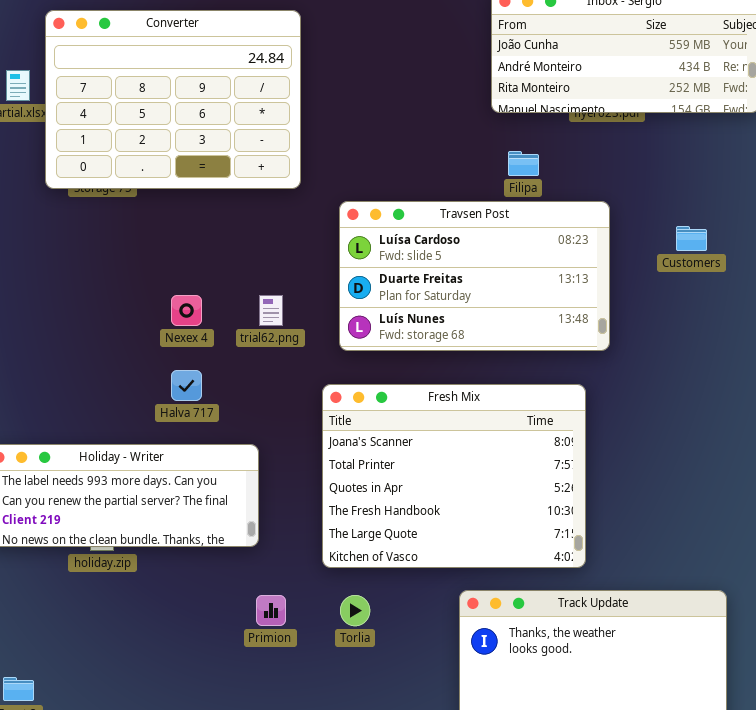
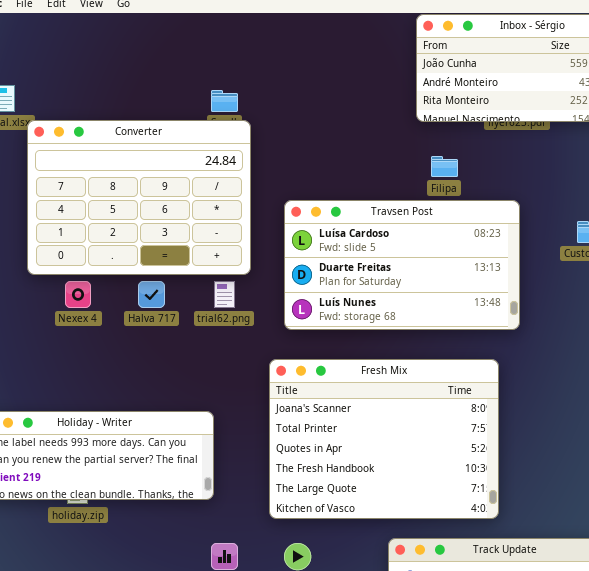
Converter: [45,10,301,189] -> [27,120,251,275], moved
Nexex 4: [171,295,202,326] -> [65,281,91,308], moved
Halva 717: [171,370,202,401] -> [138,281,165,308], moved

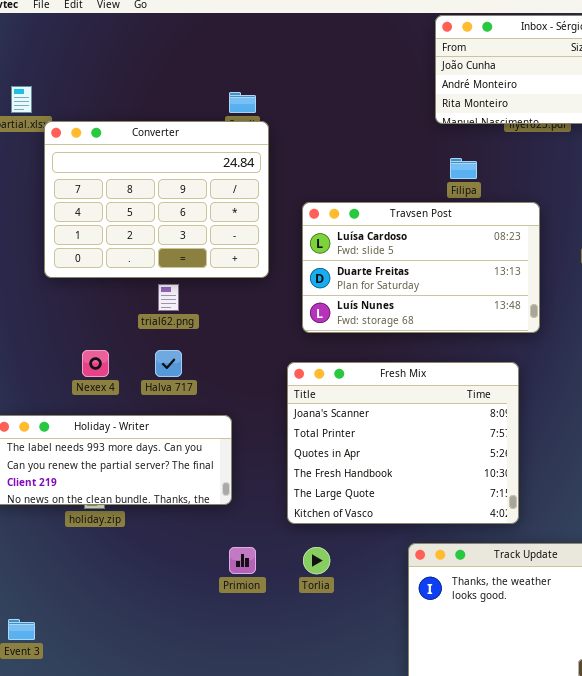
Nexex 4: [65,281,91,308] -> [82,350,109,377], moved
Halva 717: [138,281,165,308] -> [155,350,182,377], moved
trial62.png: [214,281,235,308] -> [158,284,179,311], moved

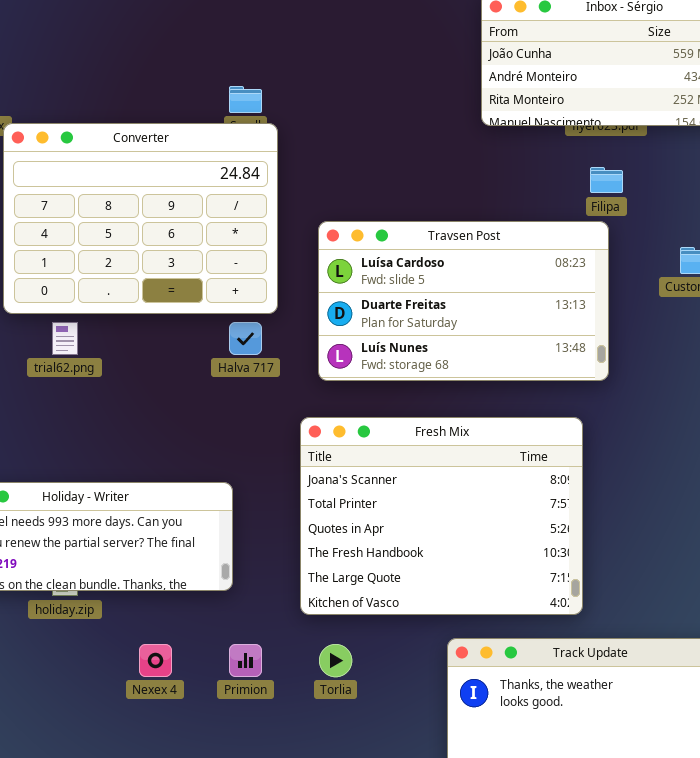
Filipa: [450,158,477,179] -> [590,167,623,193], moved
trial62.png: [158,284,179,311] -> [52,322,78,355], moved
Nexex 4: [82,350,109,377] -> [139,644,172,677], moved
Halva 717: [155,350,182,377] -> [229,322,262,355], moved

